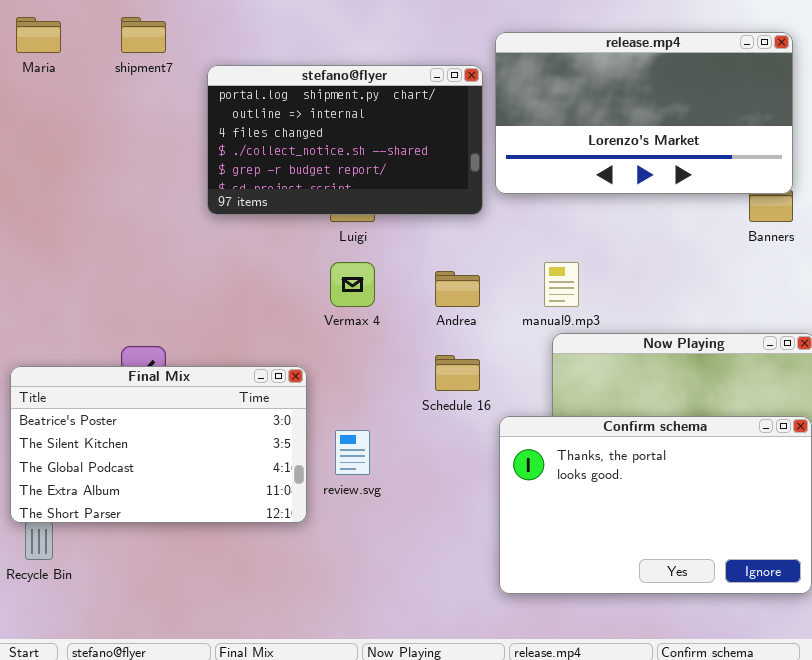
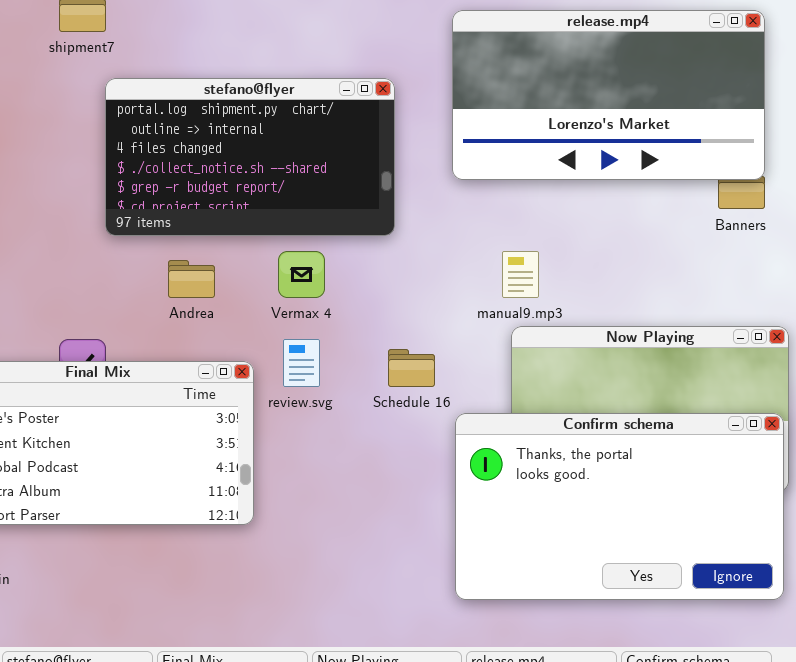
stefano@flyer: [207,65,483,215] -> [105,78,395,236], moved
Andrea: [435,271,480,307] -> [168,260,215,298], moved
review.svg: [335,430,370,475] -> [283,339,320,387], moved

